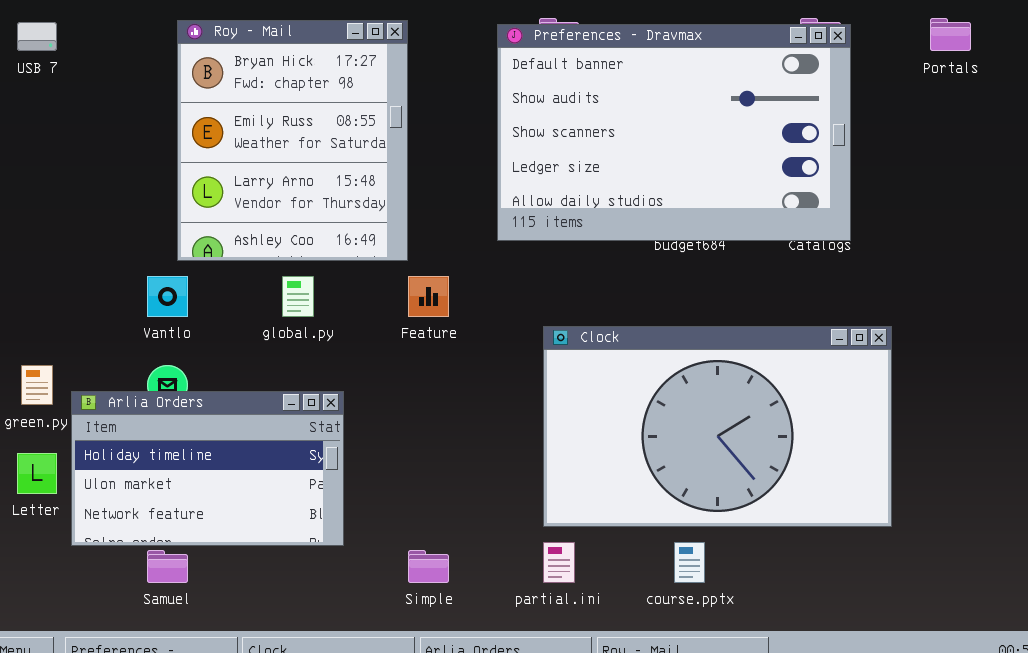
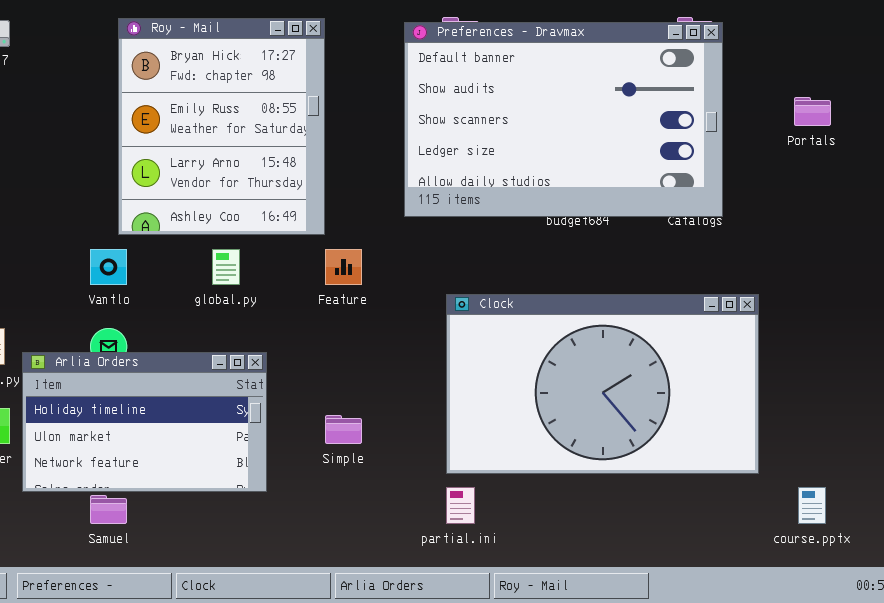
Portals: [930,18,971,51] -> [794,97,831,126], moved
course.pptx: [674,542,705,583] -> [798,487,826,524], moved
Simple: [408,550,449,583] -> [325,415,362,444], moved

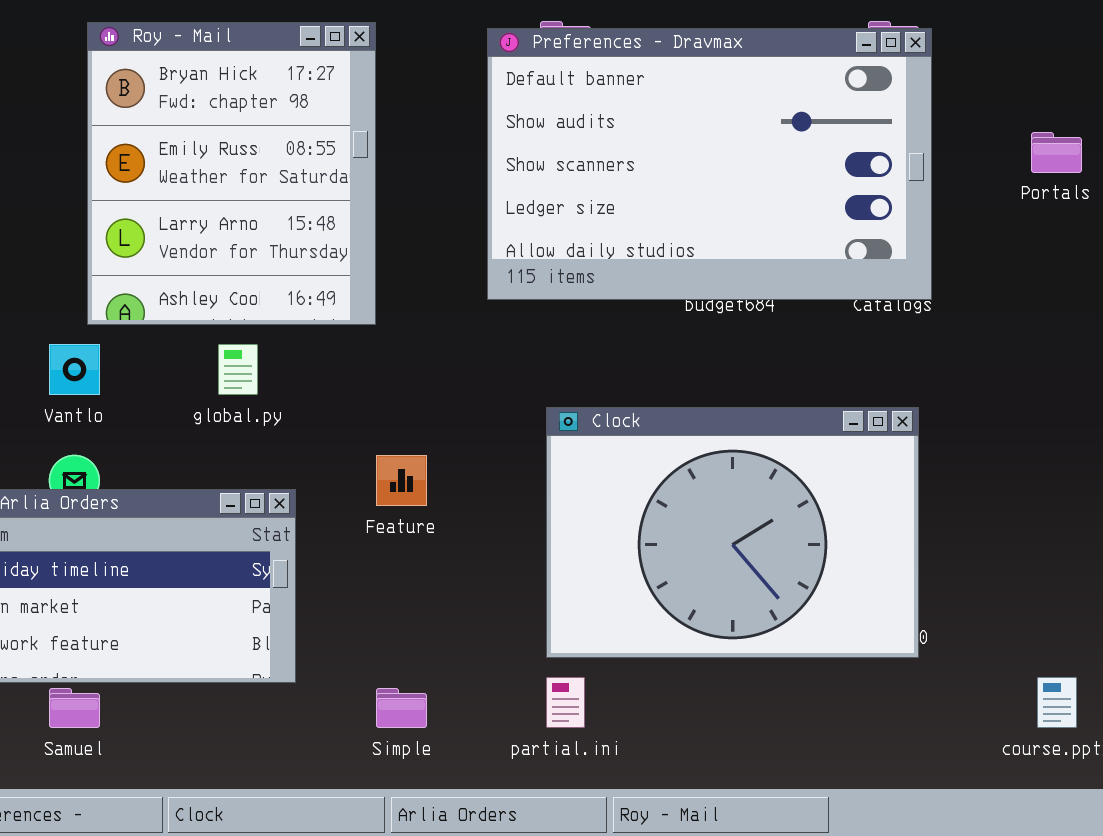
Feature: [325,249,362,285] -> [376,455,427,506], moved
Clock: [446,294,759,474] -> [546,407,919,658], resized
Simple: [325,415,362,444] -> [376,688,427,728], moved

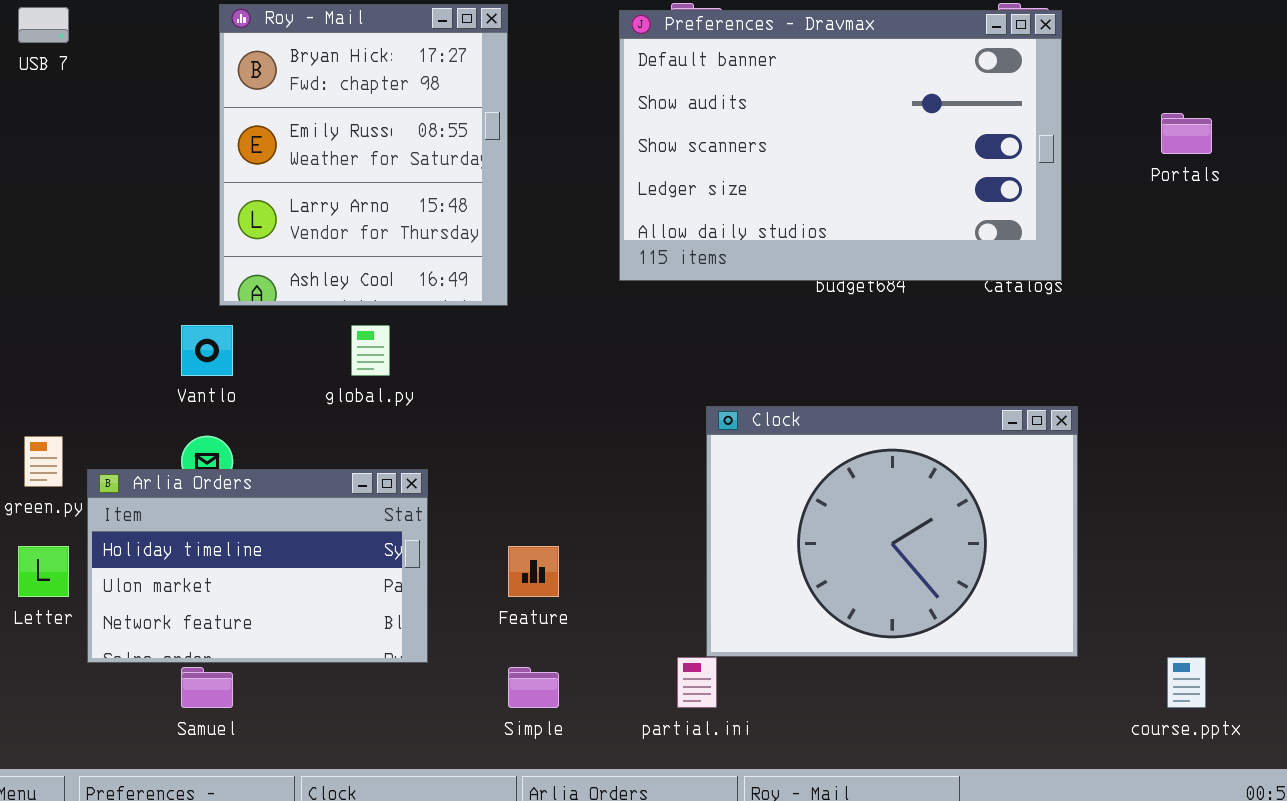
Clock: [546,407,919,658] -> [706,406,1078,657], moved
Feature: [376,455,427,506] -> [508,546,559,597], moved

